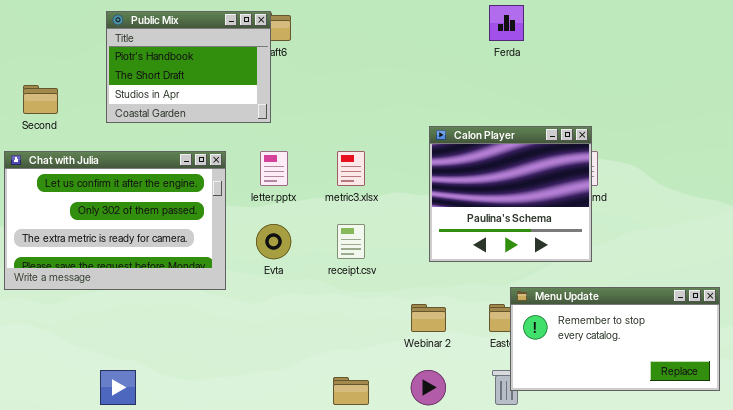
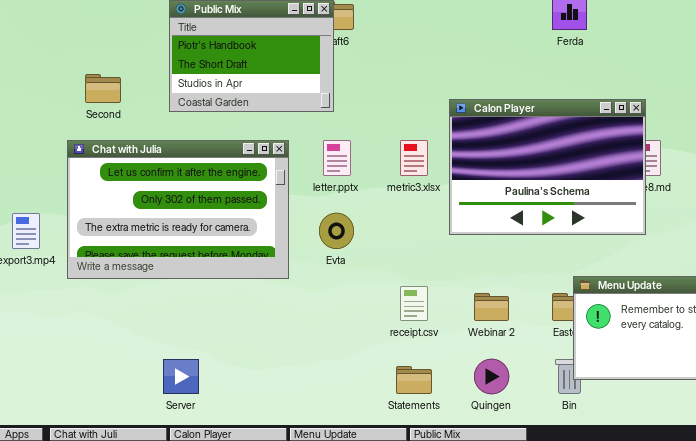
Calon Player: [429,126,592,262] -> [449,99,646,235], moved, resized
receipt.csv: [337,224,365,259] -> [400,286,428,321], moved

